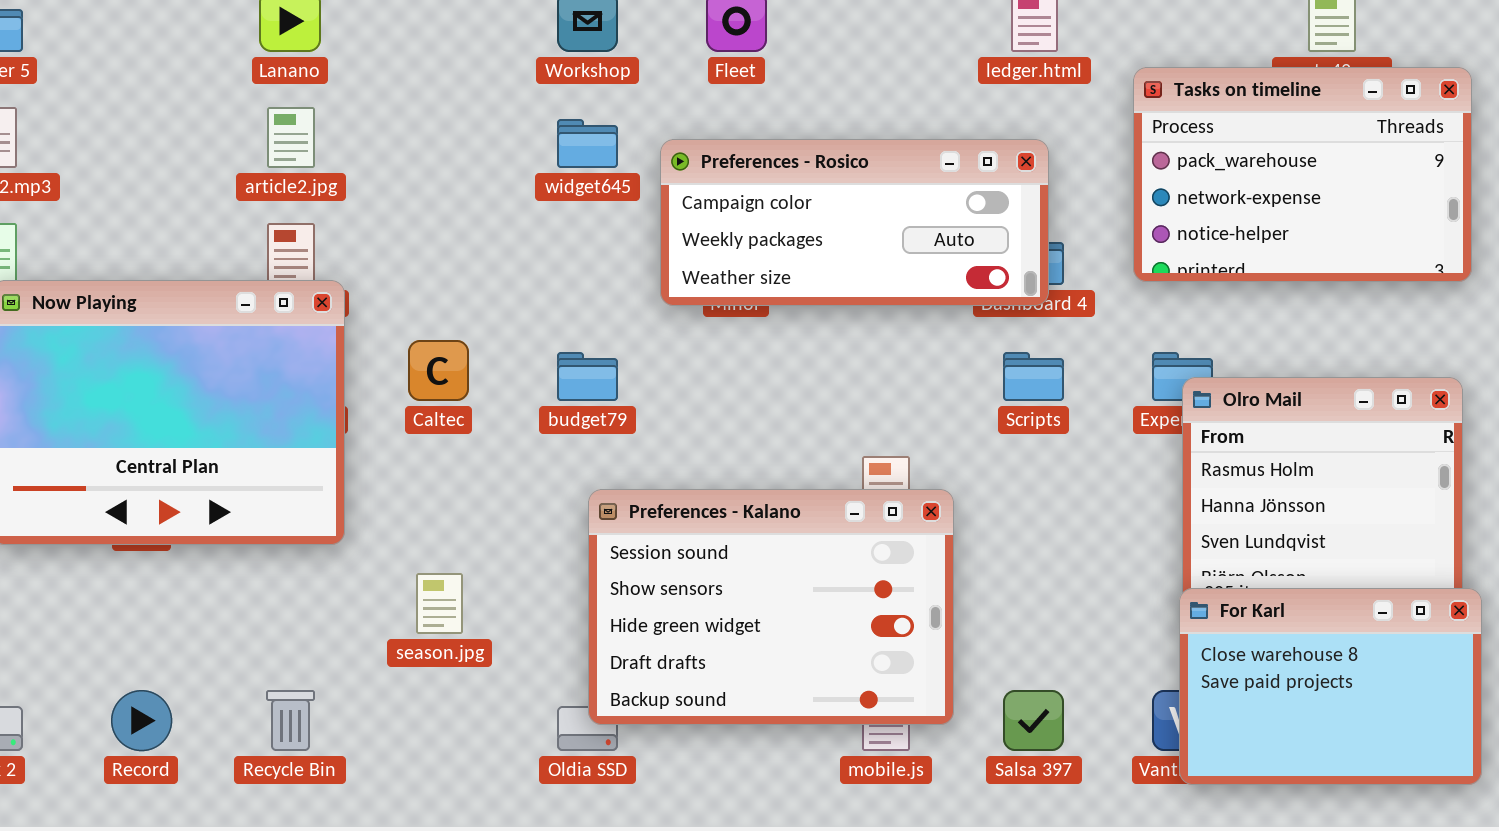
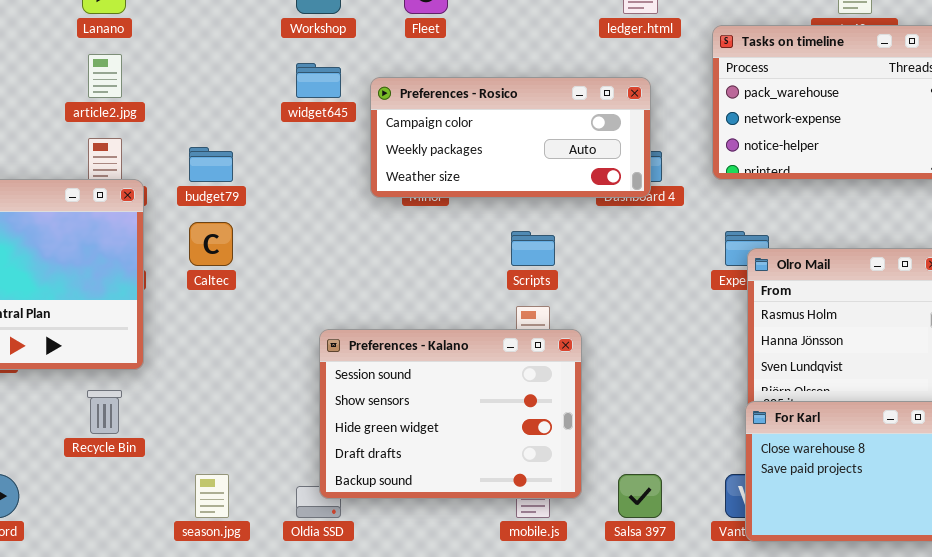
budget79: [557,352,618,401] -> [189,147,233,182], moved
Scripts: [1003,352,1064,401] -> [511,231,555,266], moved
season.jpg: [416,573,463,634] -> [195,474,229,518], moved
Recycle Bin: [266,690,315,751] -> [87,390,122,434], moved

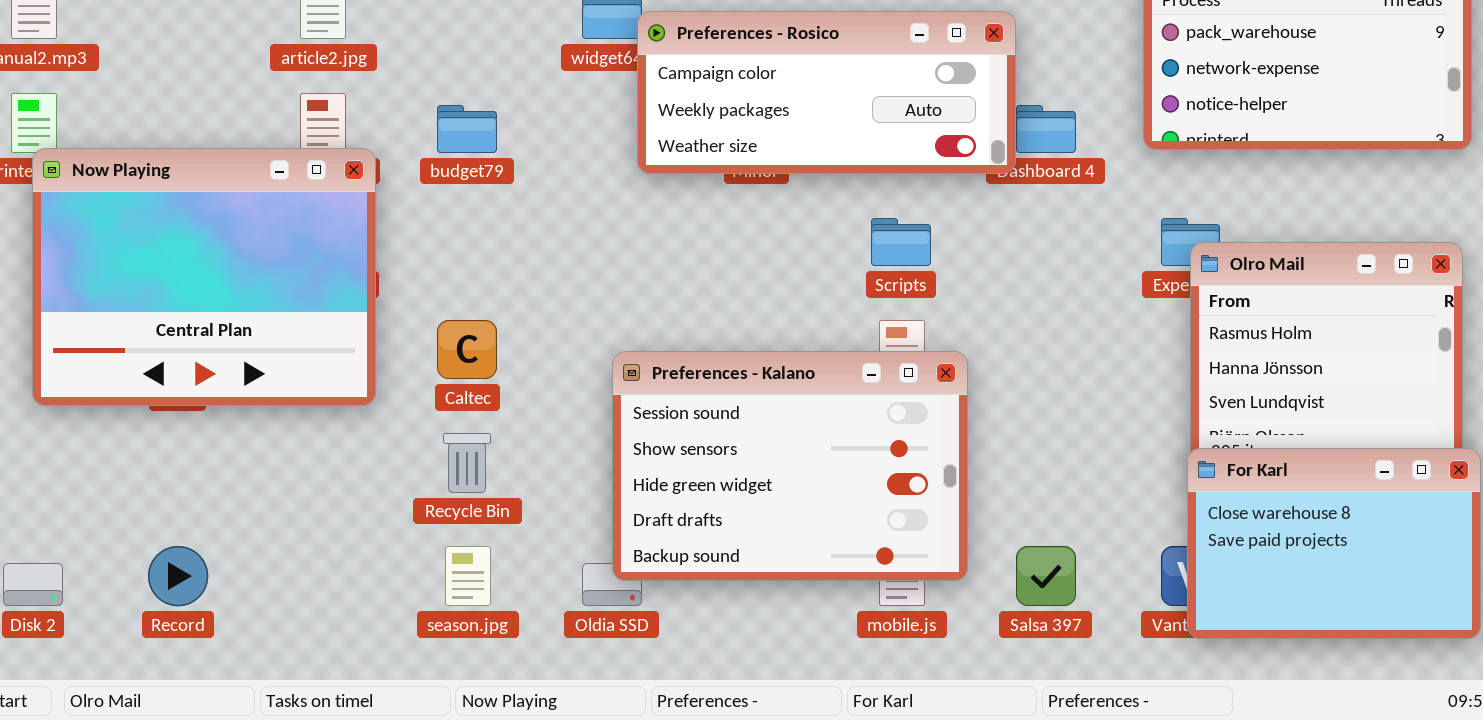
Preferences - Rosico: [370,77,651,198] -> [637,11,1016,174], moved
Caltec: [189,222,233,266] -> [437,320,497,379], moved
Recycle Bin: [87,390,122,434] -> [443,433,491,493], moved

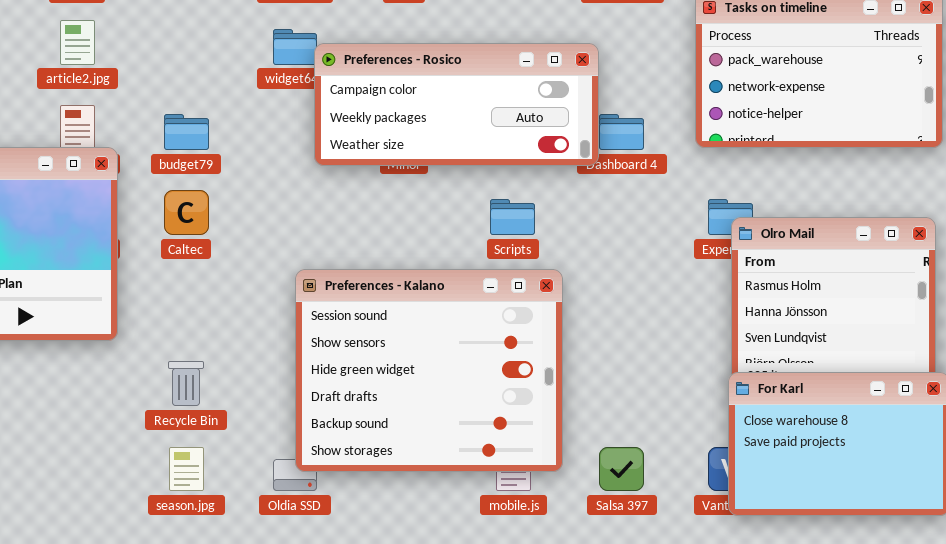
Caltec: [437,320,497,379] -> [164,190,209,235], moved
Preferences - Kalano: [612,351,968,581] -> [295,269,563,472], resized

